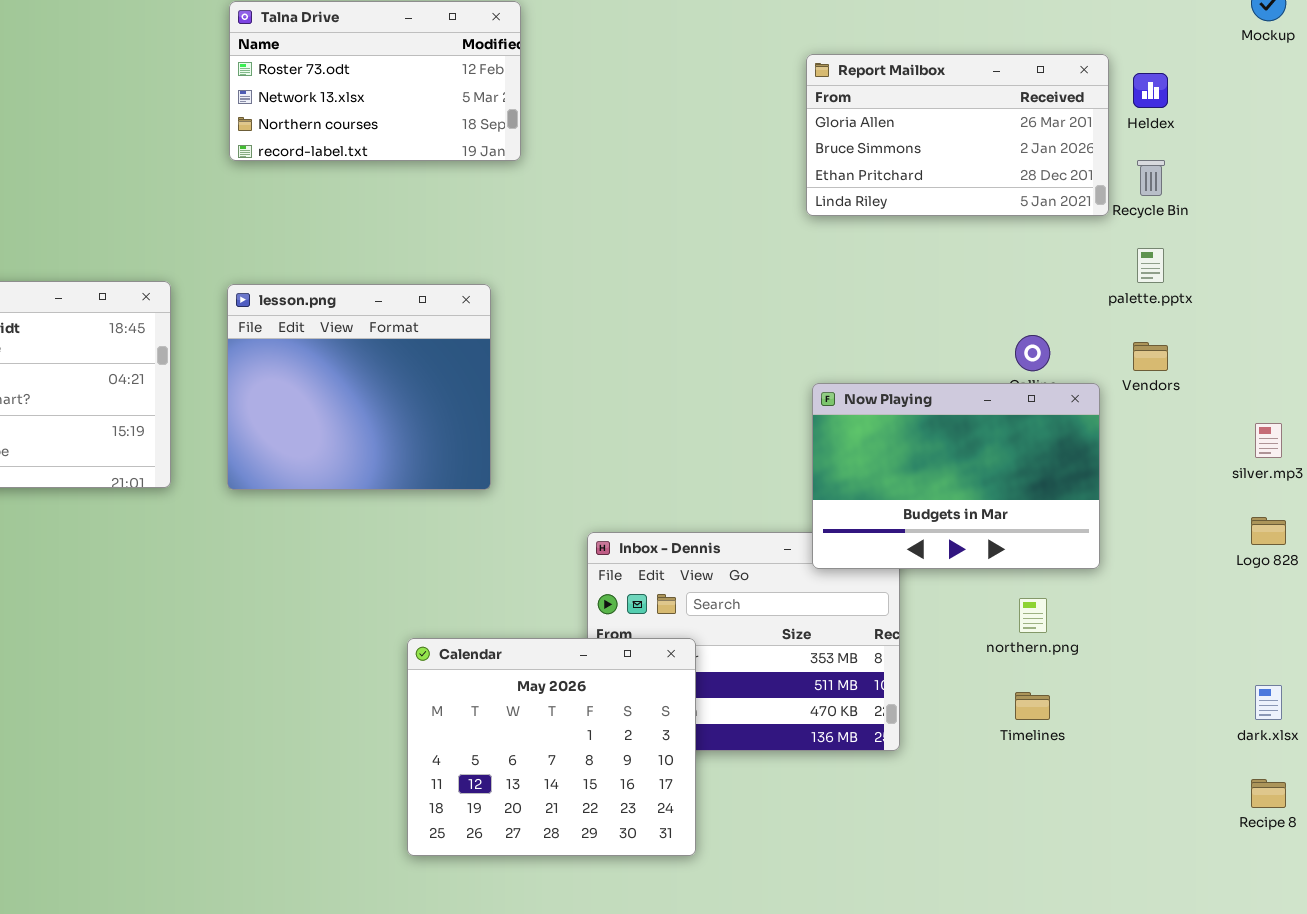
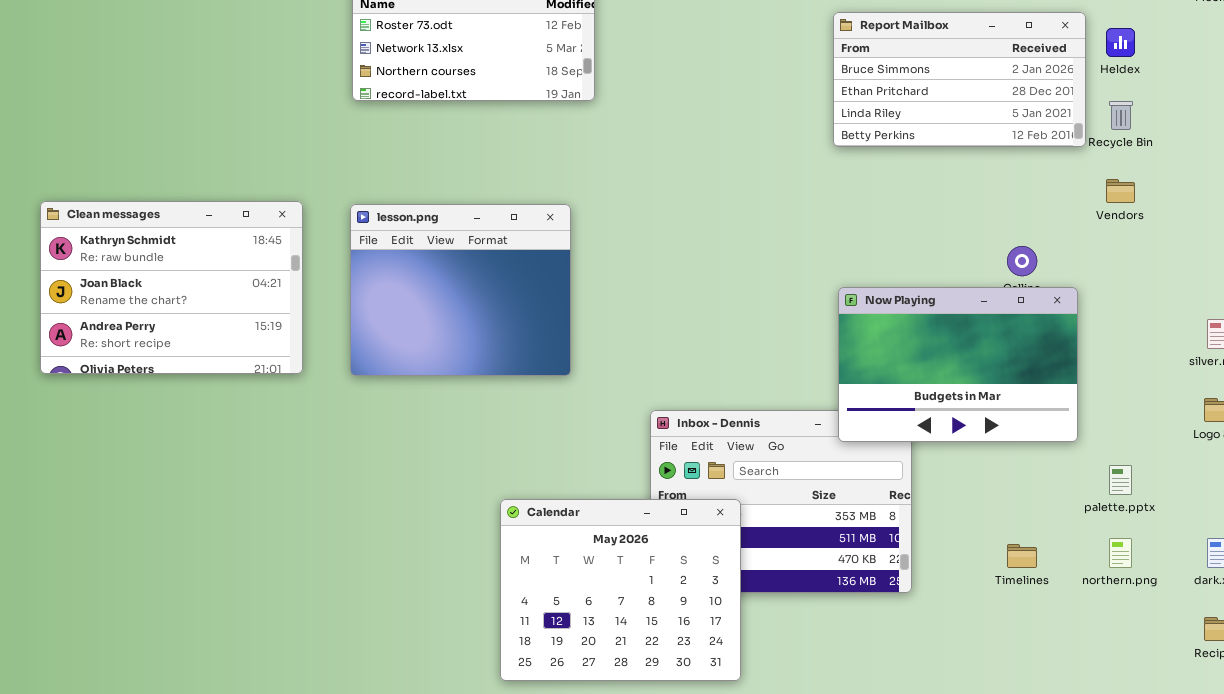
Report Mailbox: [806,54,1109,216] -> [833,12,1086,147], scrolled down 1 row
palette.pptx: [1137,248,1164,283] -> [1109,465,1132,495], moved
Vendors: [1133,342,1168,371] -> [1106,179,1135,203], moved
northern.png: [1019,598,1047,633] -> [1109,538,1132,568], moved

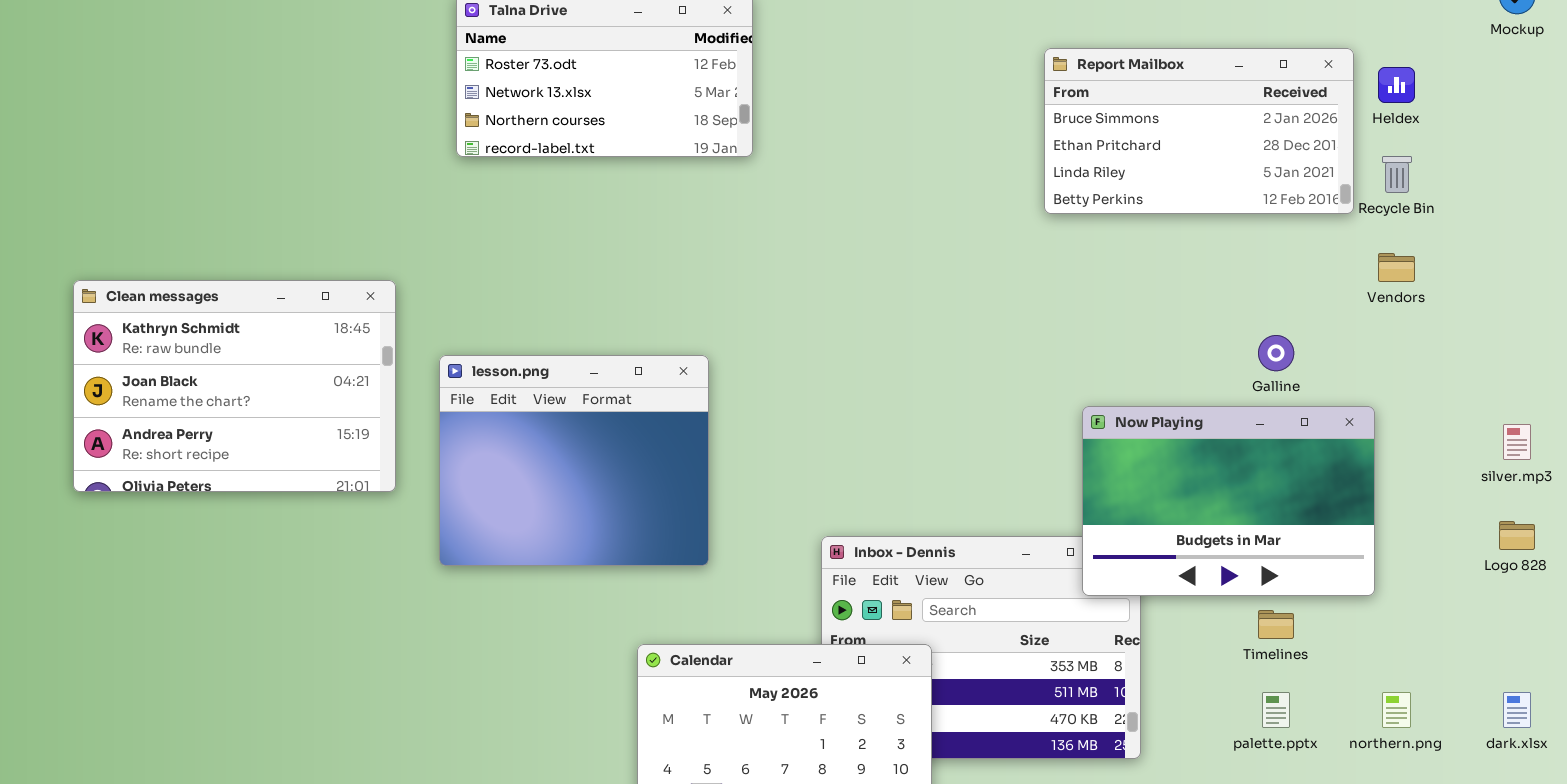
lesson.png: [350,204,571,376] -> [439,355,709,566], moved
Now Playing: [838,287,1078,442] -> [1082,406,1375,596], moved
palette.pptx: [1109,465,1132,495] -> [1262,692,1290,728], moved
Timelines: [1007,544,1037,568] -> [1258,610,1294,639], moved

